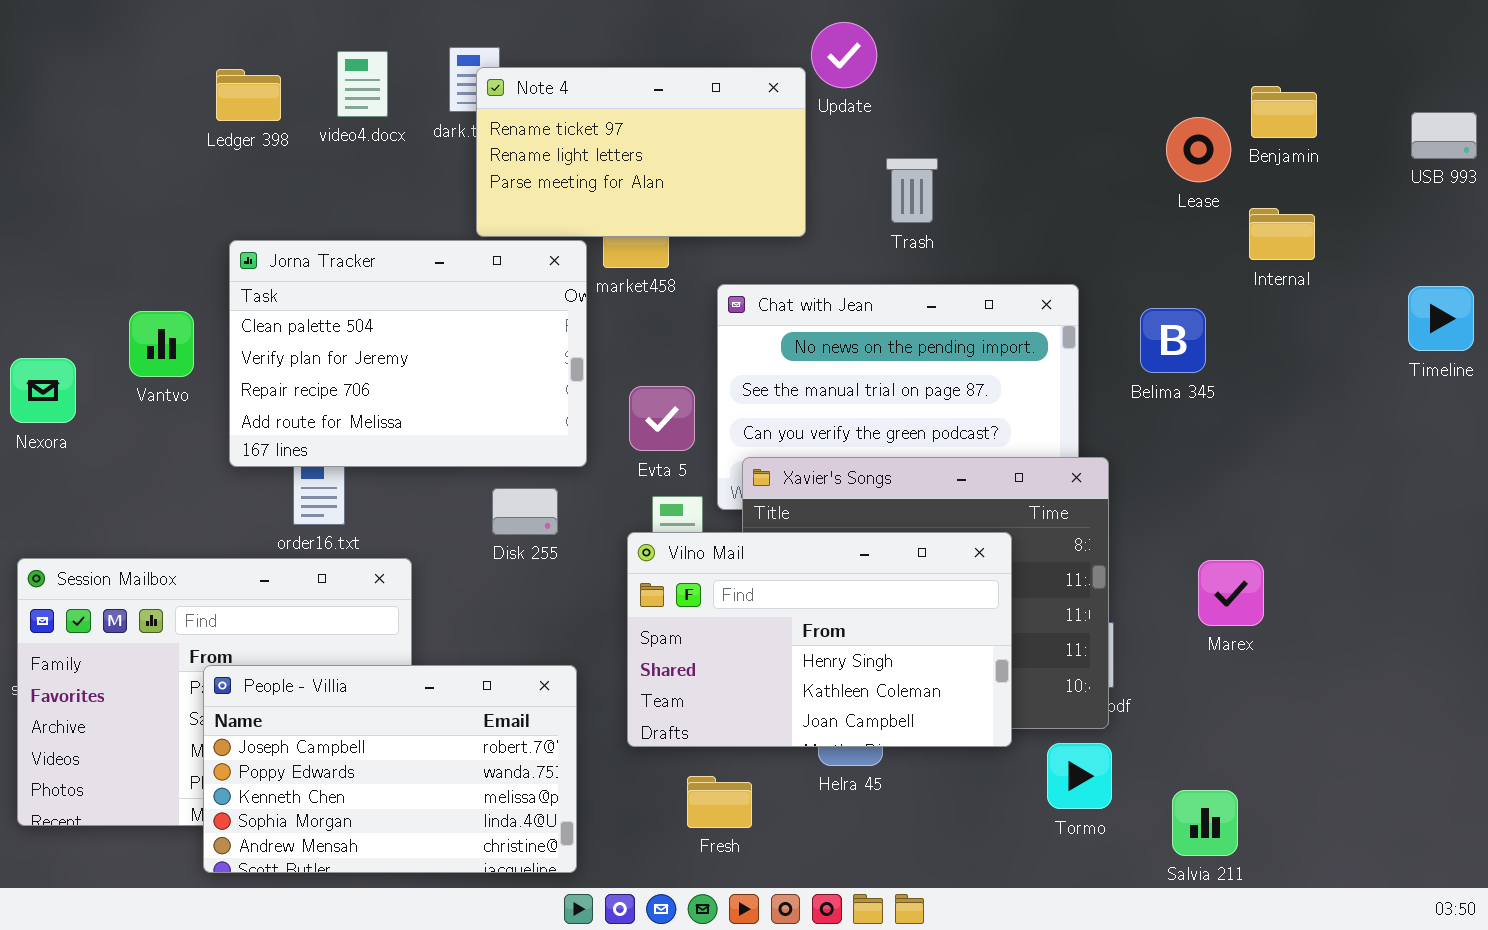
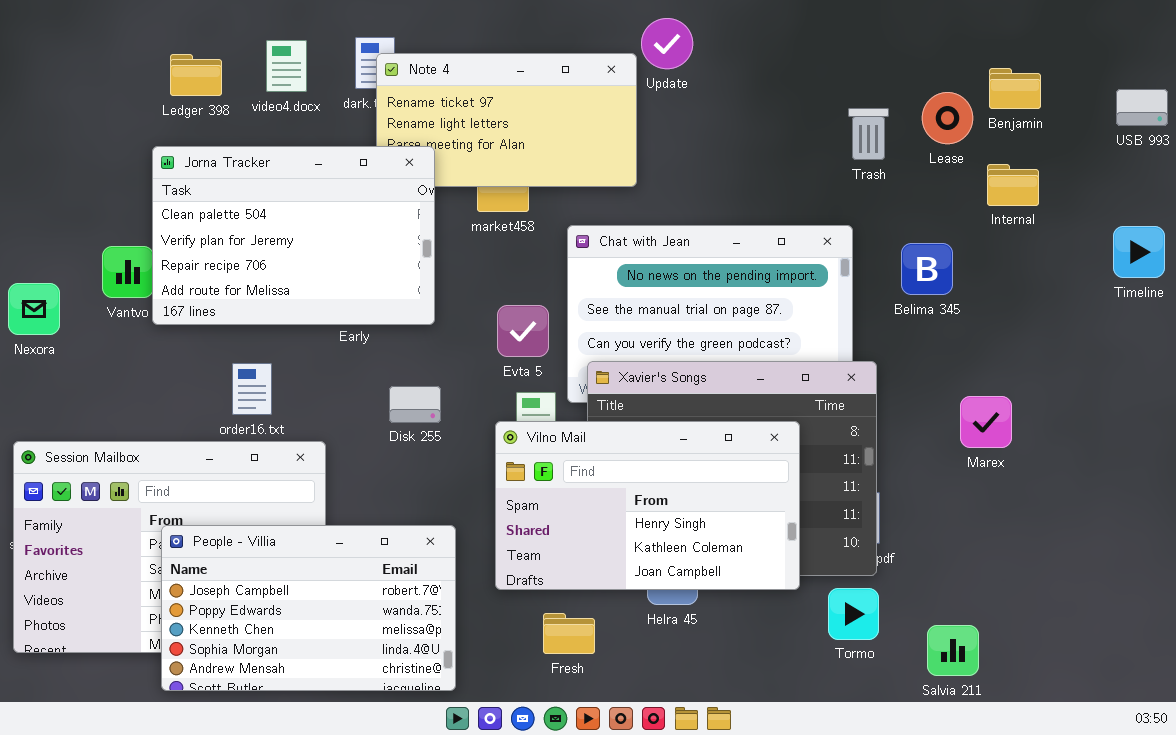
Trash: [886,158,938,223] -> [848,108,889,160], moved
Jorna Tracker: [229,240,587,467] -> [152,146,435,325], moved
Marex: [1198,560,1264,626] -> [960,396,1012,448], moved

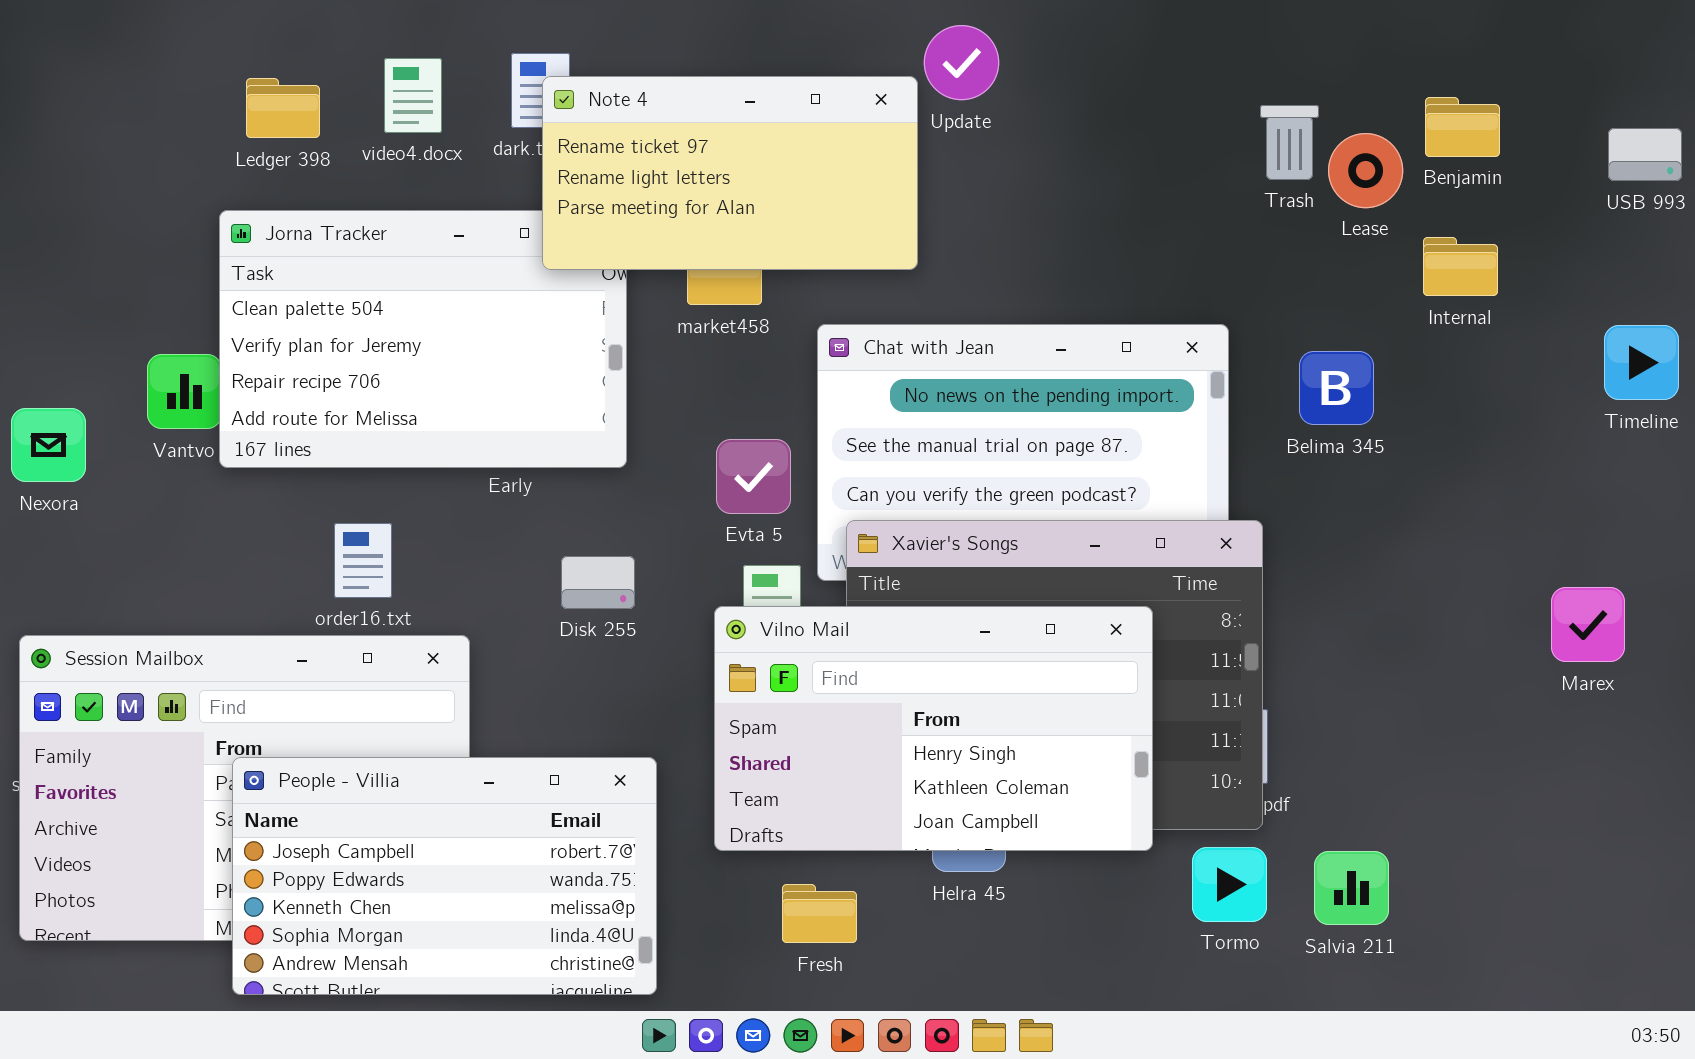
Note 4: [376,53,637,187] -> [542,76,918,270], raised
Trash: [848,108,889,160] -> [1260,105,1319,180], moved
Marex: [960,396,1012,448] -> [1551,587,1625,662], moved
Salvia 211: [927,625,979,676] -> [1314,851,1389,925], moved

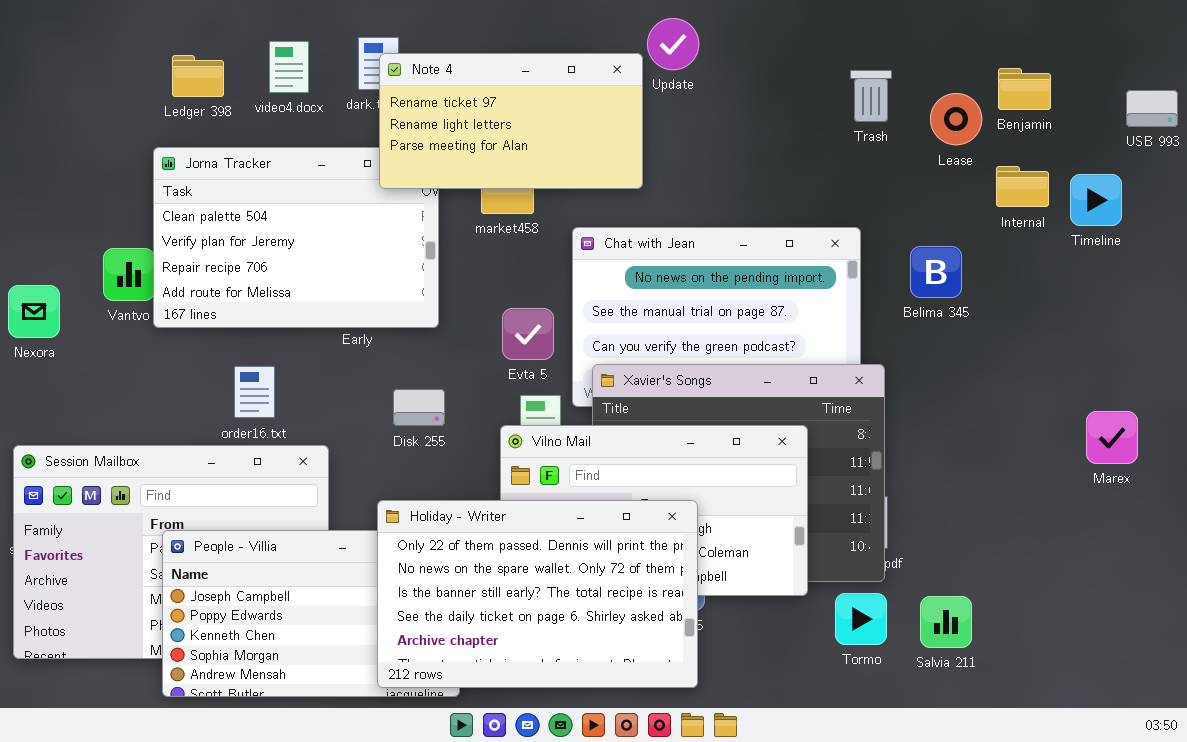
Trash: [1260,105,1319,180] -> [850,70,892,122], moved
Timeline: [1604,325,1679,400] -> [1070,174,1122,226], moved
Holiday - Writer: none -> [377,500,698,688], opened

